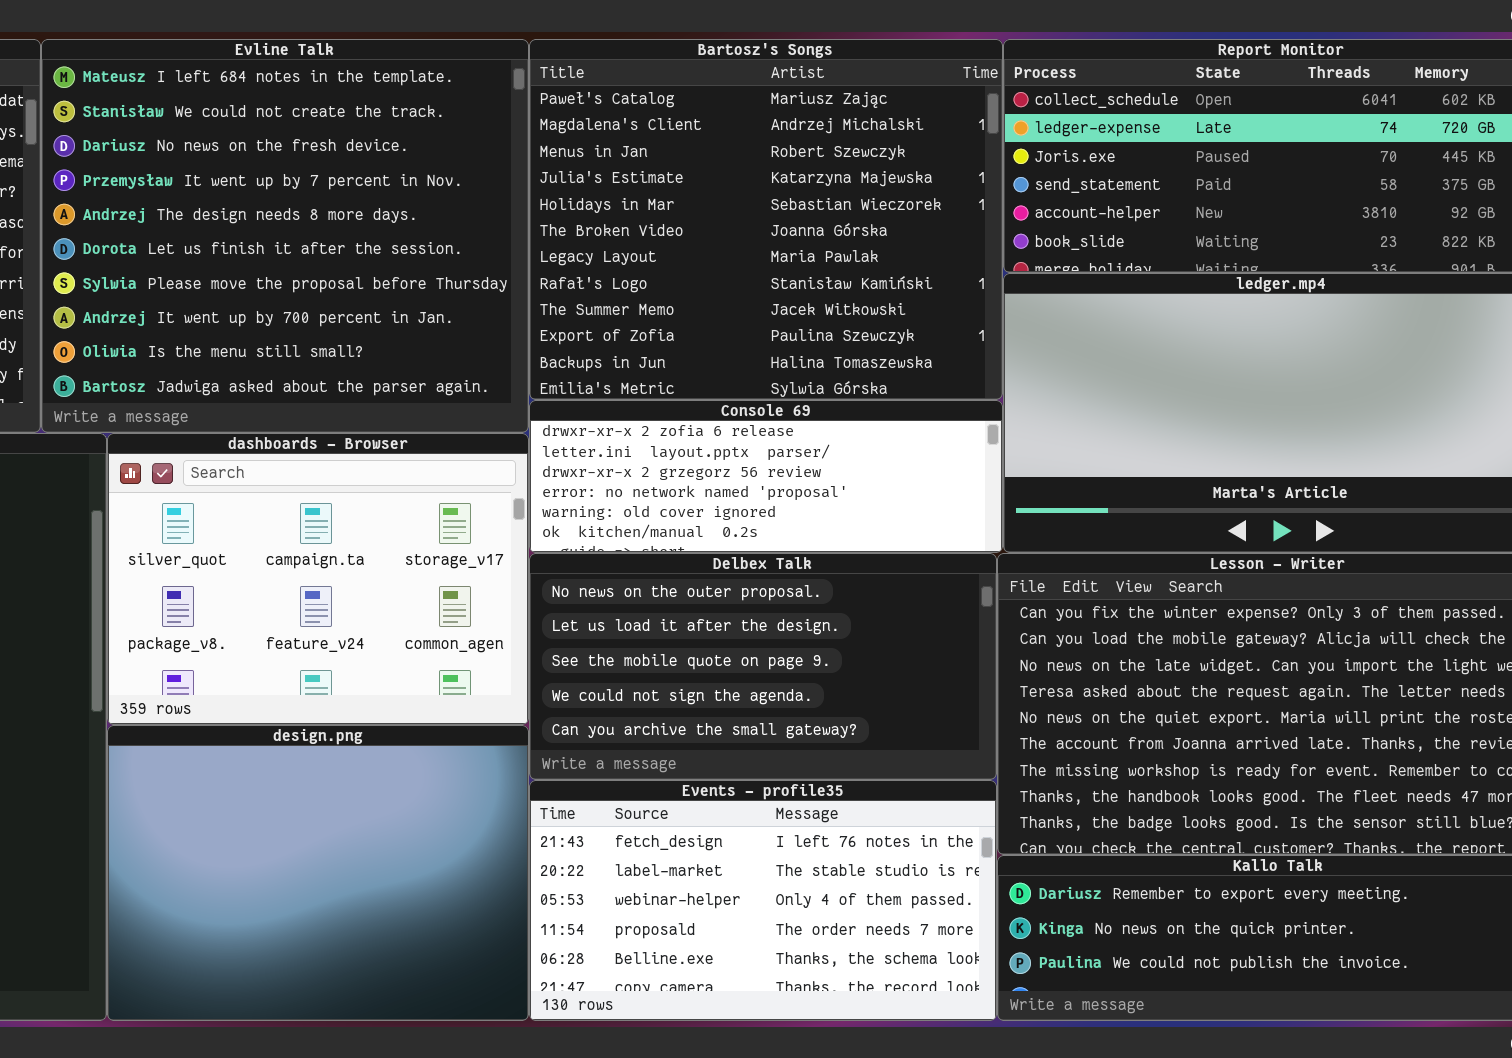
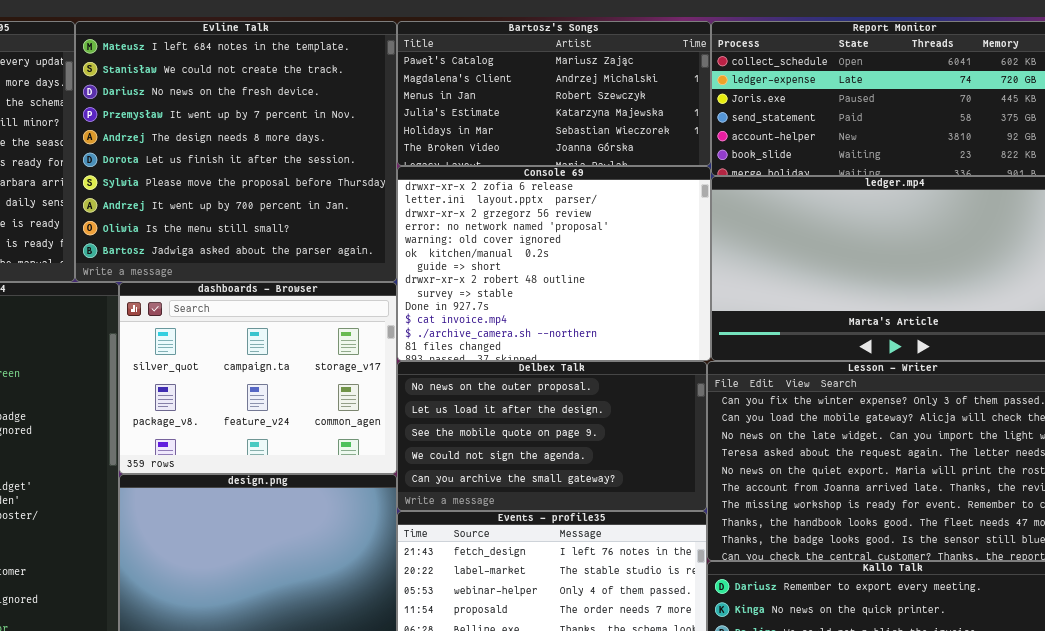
Bartosz's Songs: [529,39,1003,400] -> [397,21,711,166], resized
Console 69: [529,400,1003,553] -> [397,166,711,361], resized

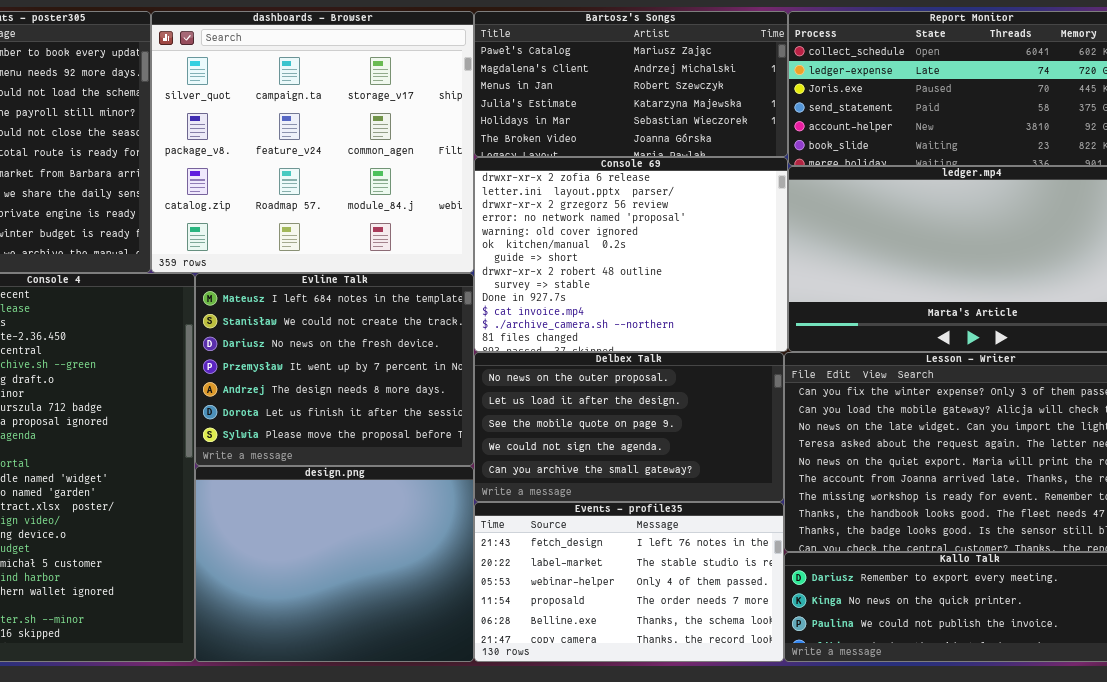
Evline Talk: [75,21,397,282] -> [195,273,474,466], moved, resized
dashboards - Browser: [119,282,397,474] -> [151,11,474,273], moved, resized

